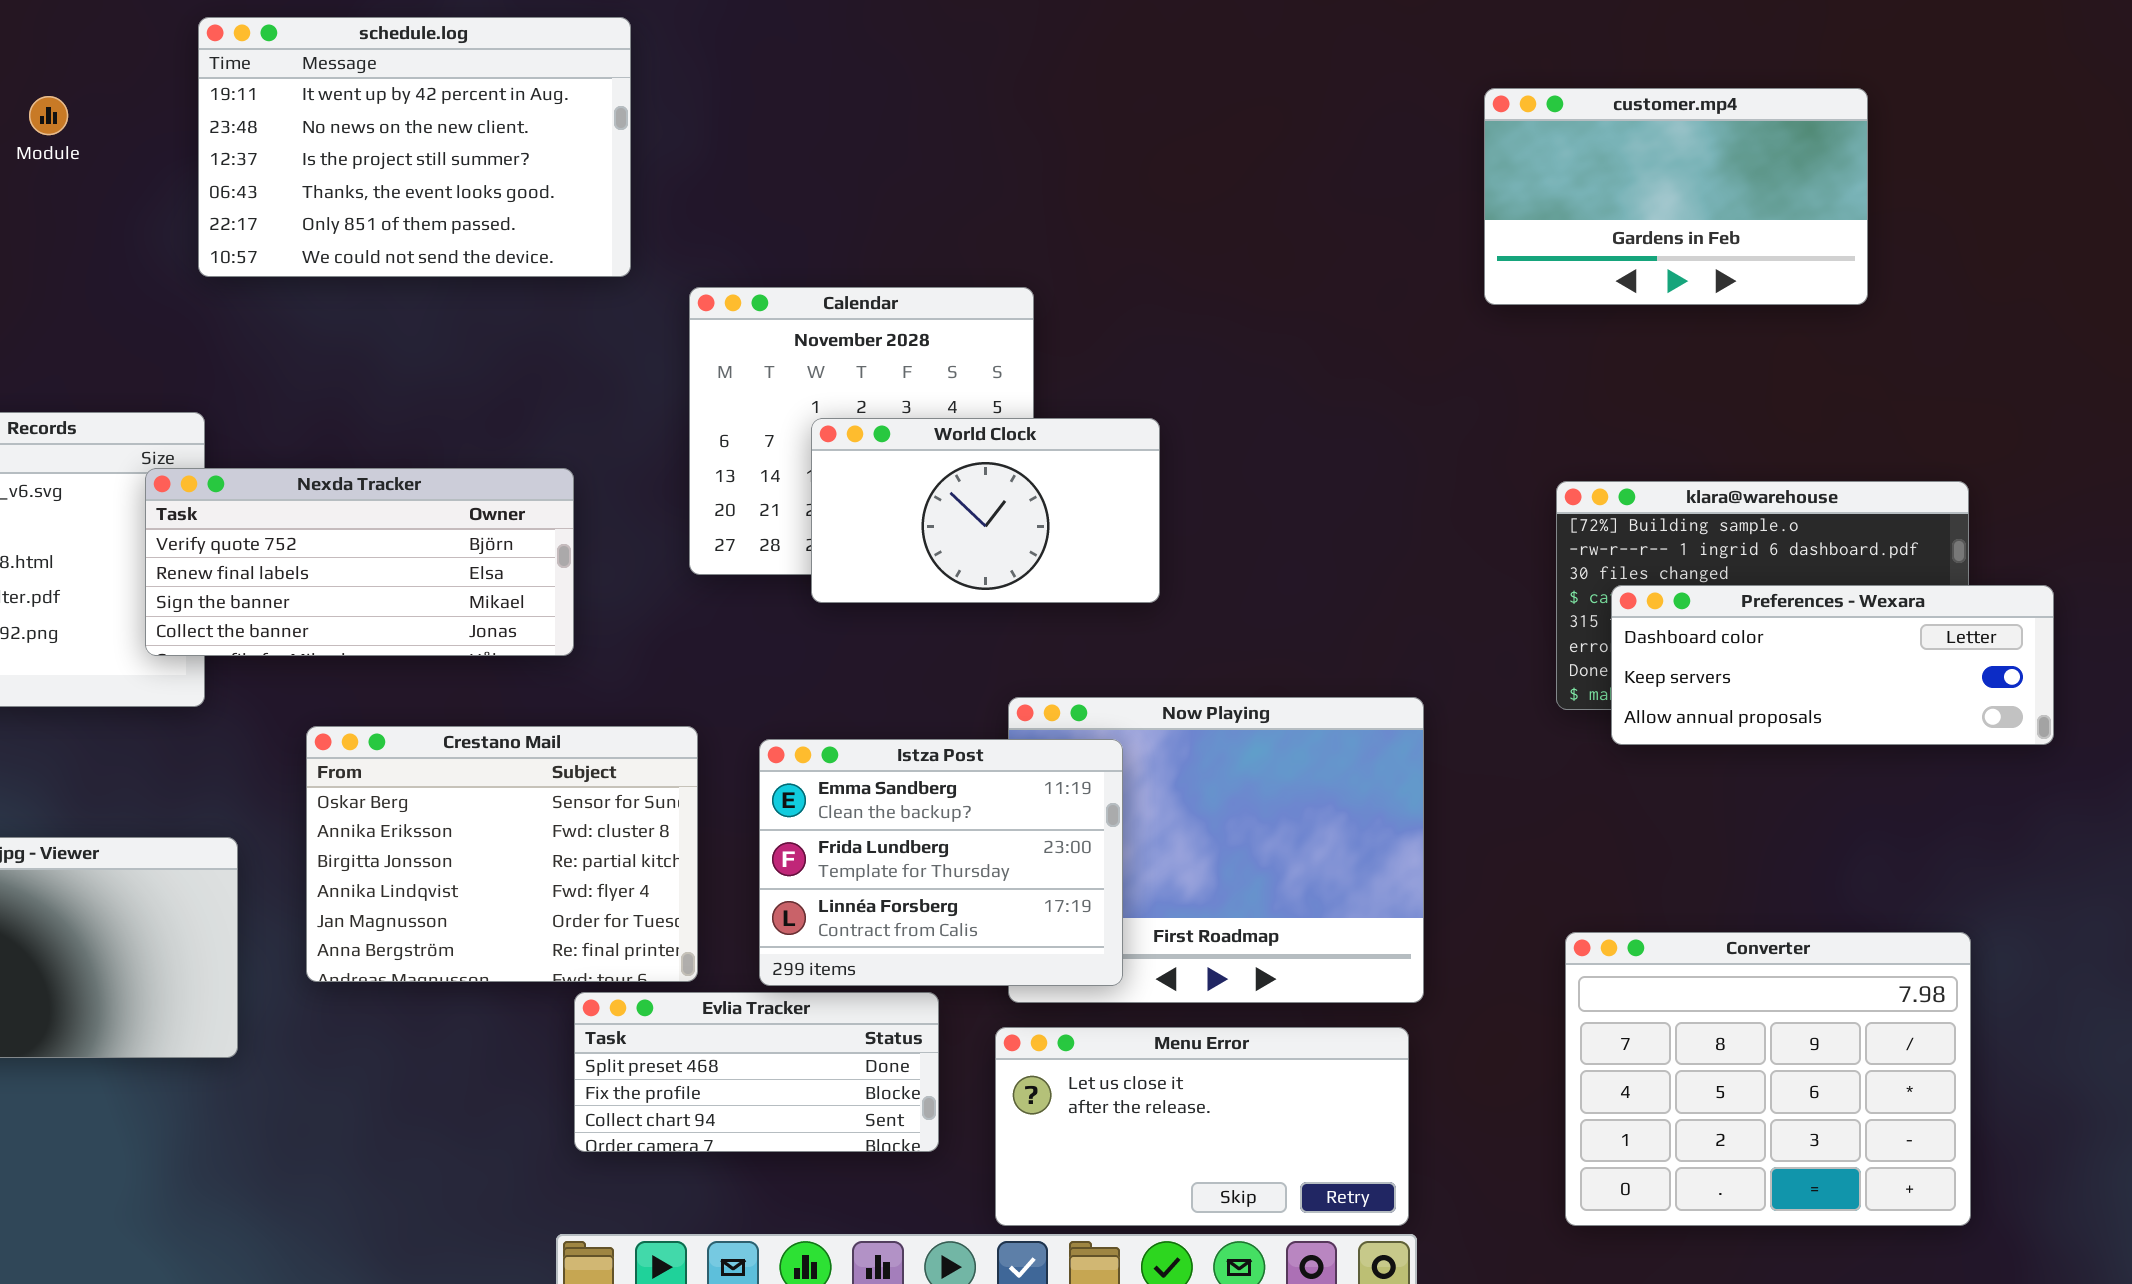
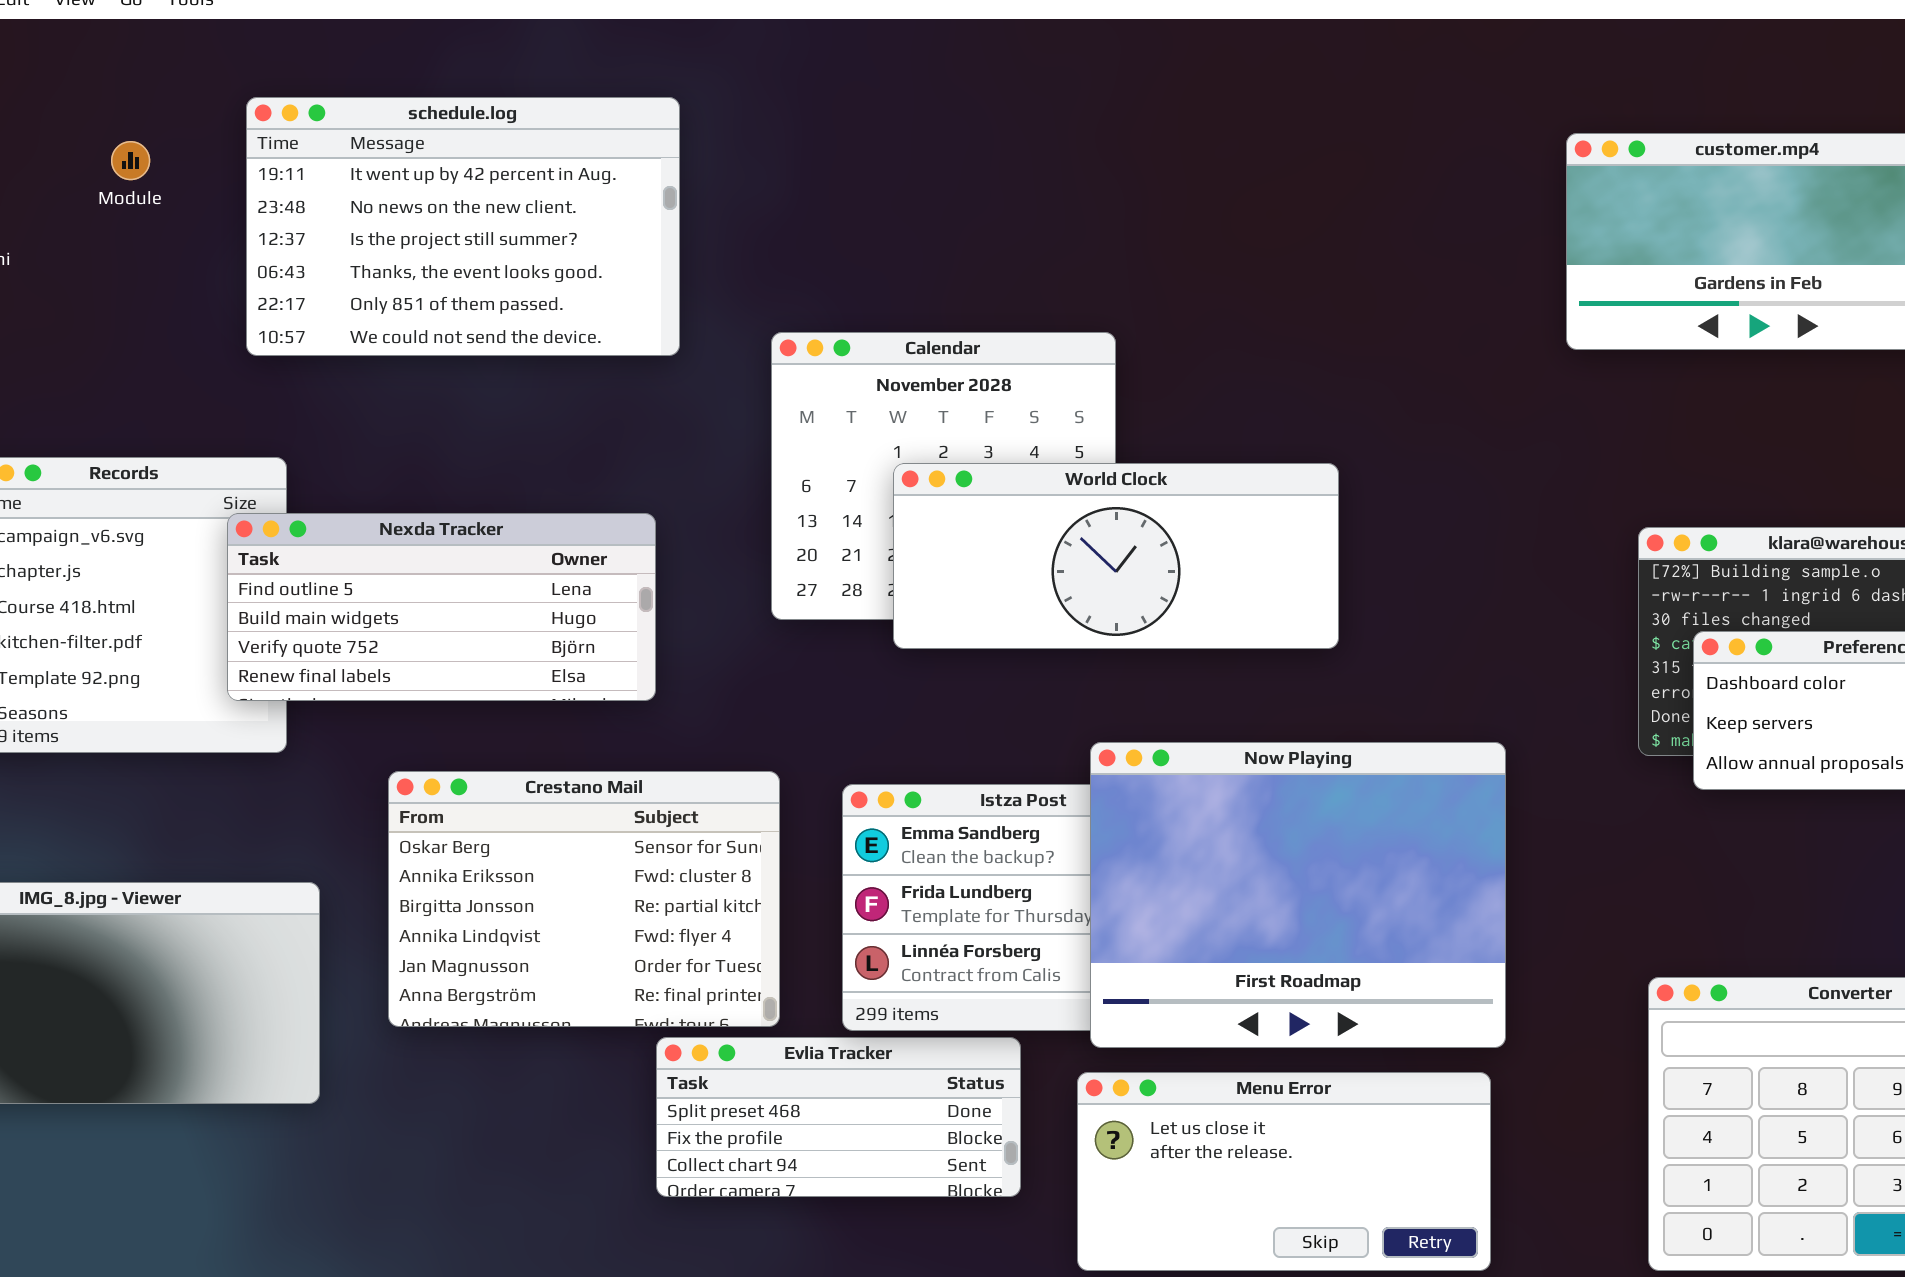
schedule.log: [198,17,631,277] -> [246,97,680,356], moved
World Clock: [811,418,1160,603] -> [893,463,1339,649], resized
Nexda Tracker: [145,468,574,656] -> [227,513,656,701], scrolled up 2 rows
Now Playing: [1008,697,1424,1003] -> [1090,742,1506,1048], raised

